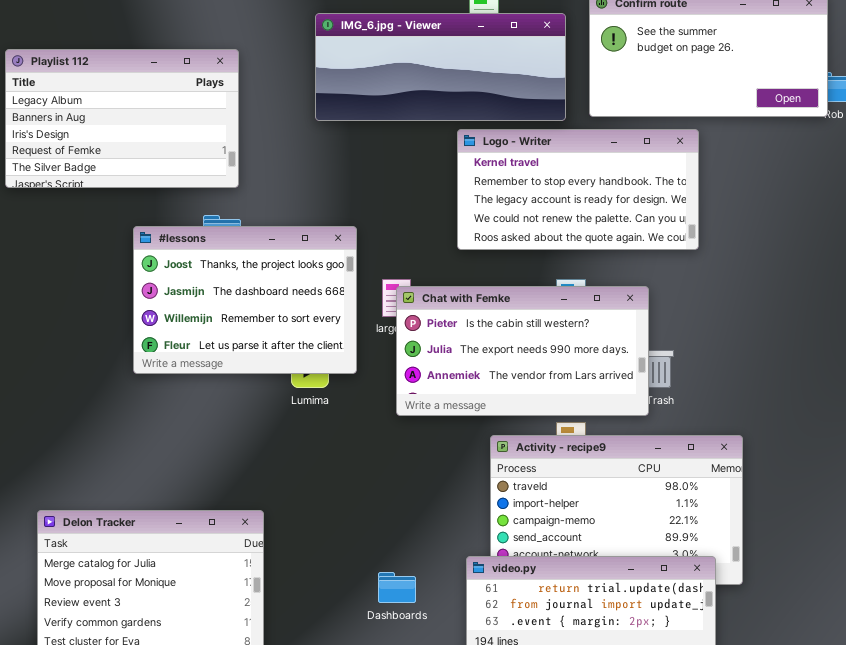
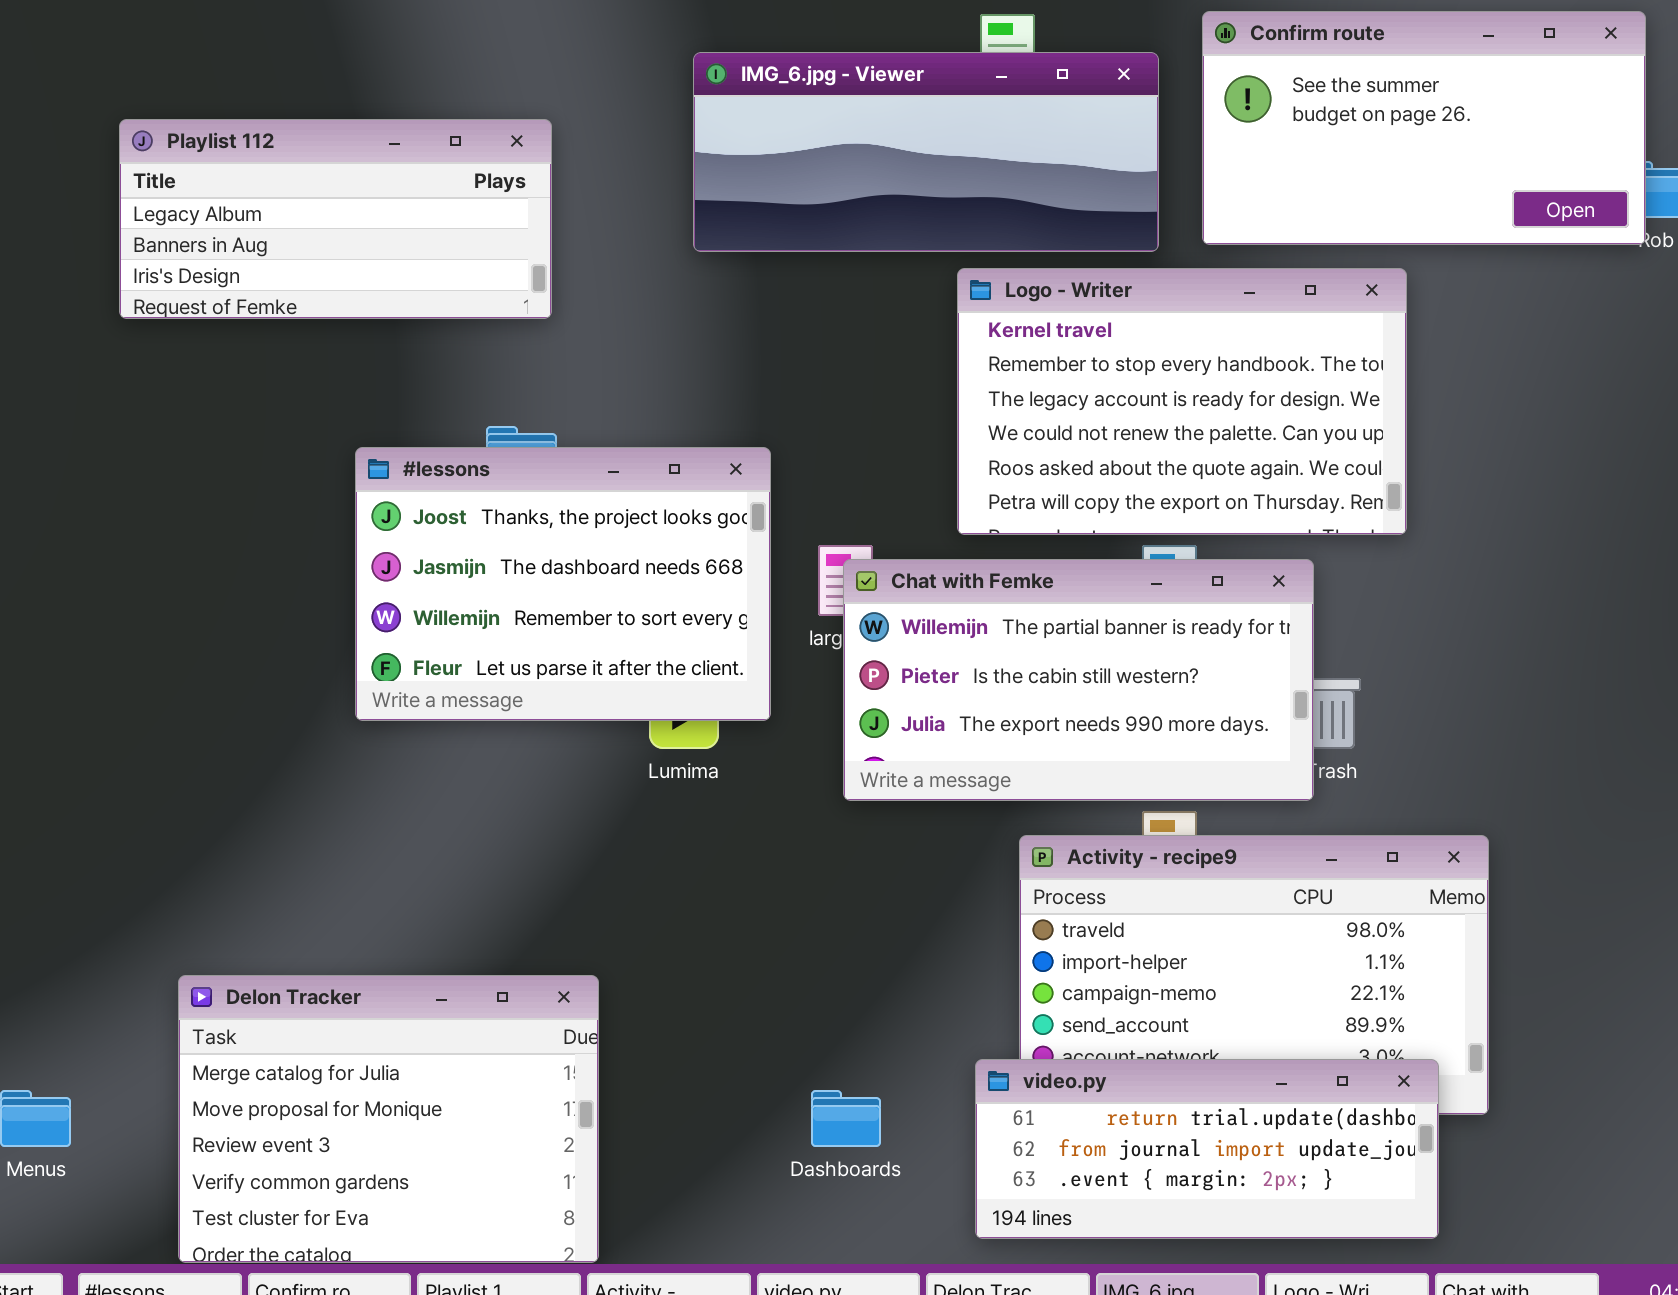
Playlist 112: [5,49,239,188] -> [119,119,552,319], resized
Logo - Writer: [457,129,699,250] -> [957,268,1407,535], resized
Chat with Femke: [396,286,649,416] -> [843,559,1314,801], scrolled up 1 row

